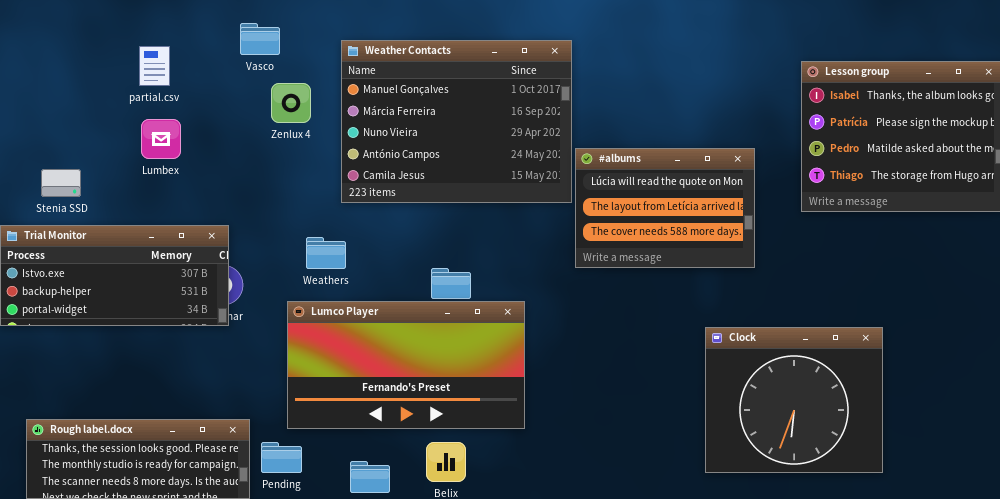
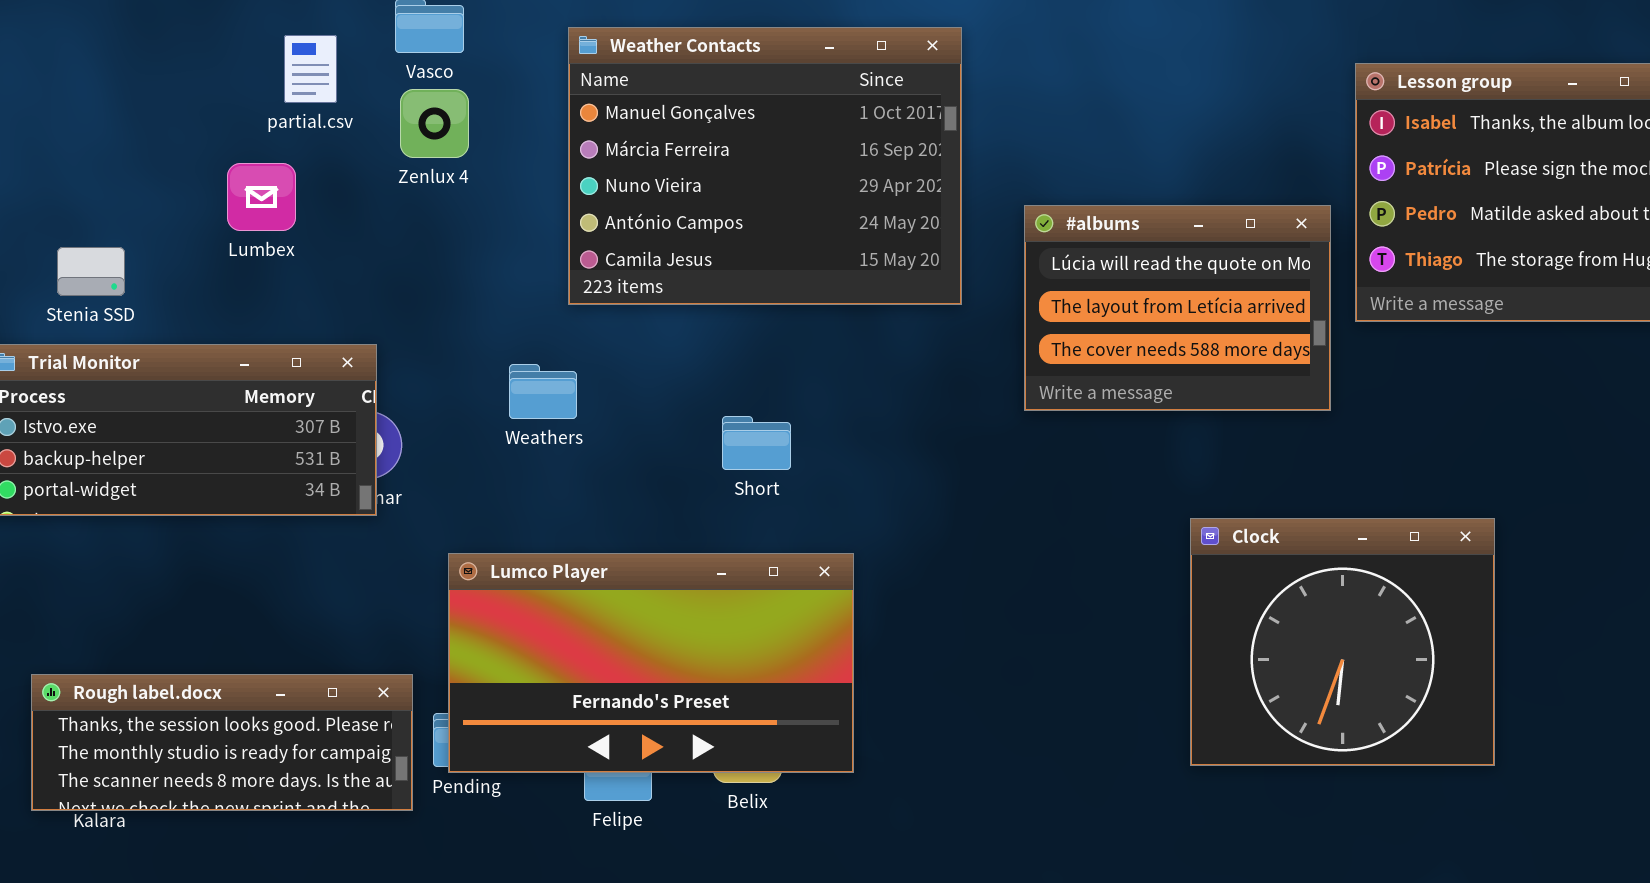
partial.csv: [139,46,170,86] -> [284,35,337,103], moved
Zenlux 4: [271,83,311,123] -> [400,89,469,158], moved
#albums: [575,148,755,268] -> [1024,205,1331,411], moved
Lumco Player: [287,301,525,429] -> [448,553,854,773], moved

